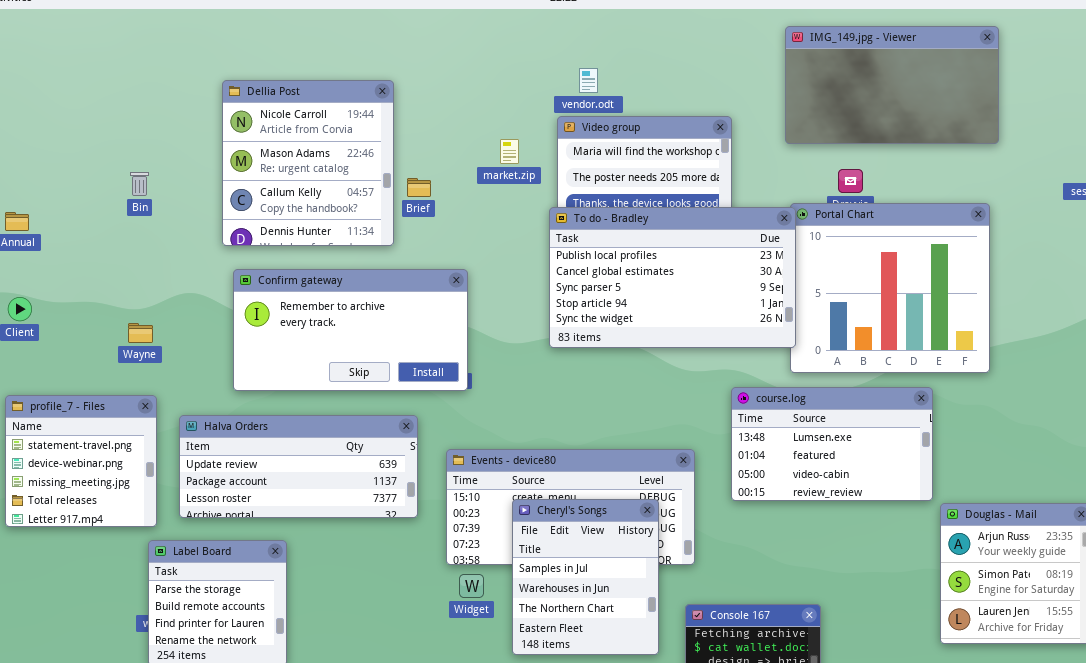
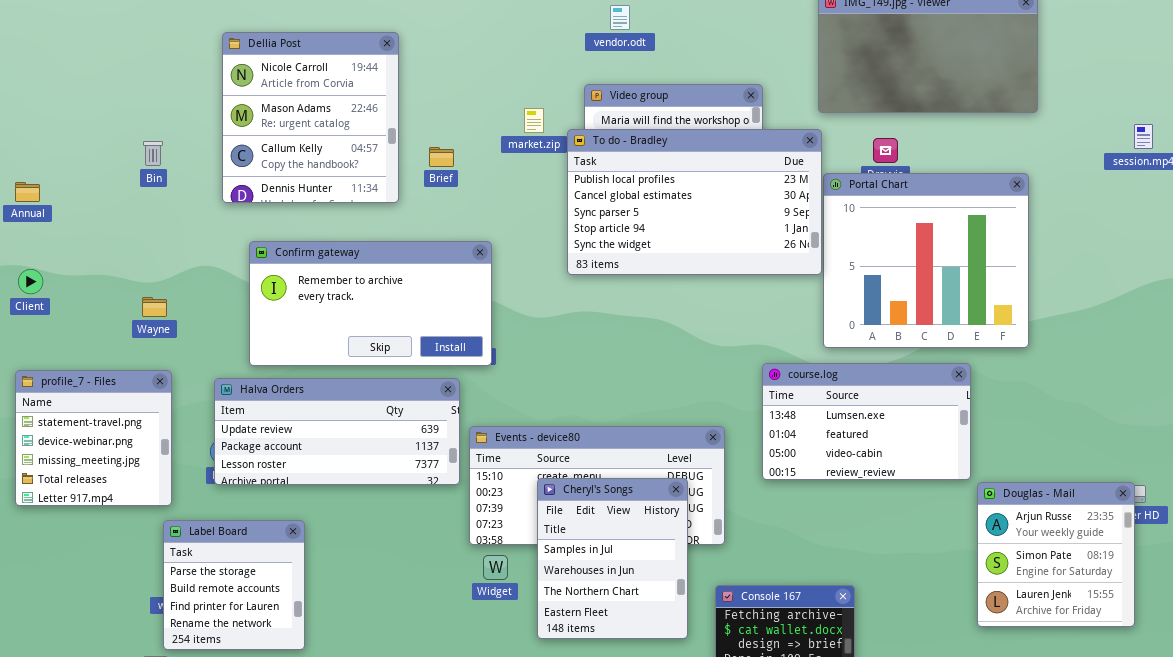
vendor.odt: [579,68,598,93] -> [610,5,630,30], moved
Dellia Post: [222,80,394,246] -> [222,32,399,203], moved
To do - Bradley: [549,207,796,348] -> [567,129,822,275], moved
Halva Orders: [179,415,418,518] -> [214,378,460,485], moved

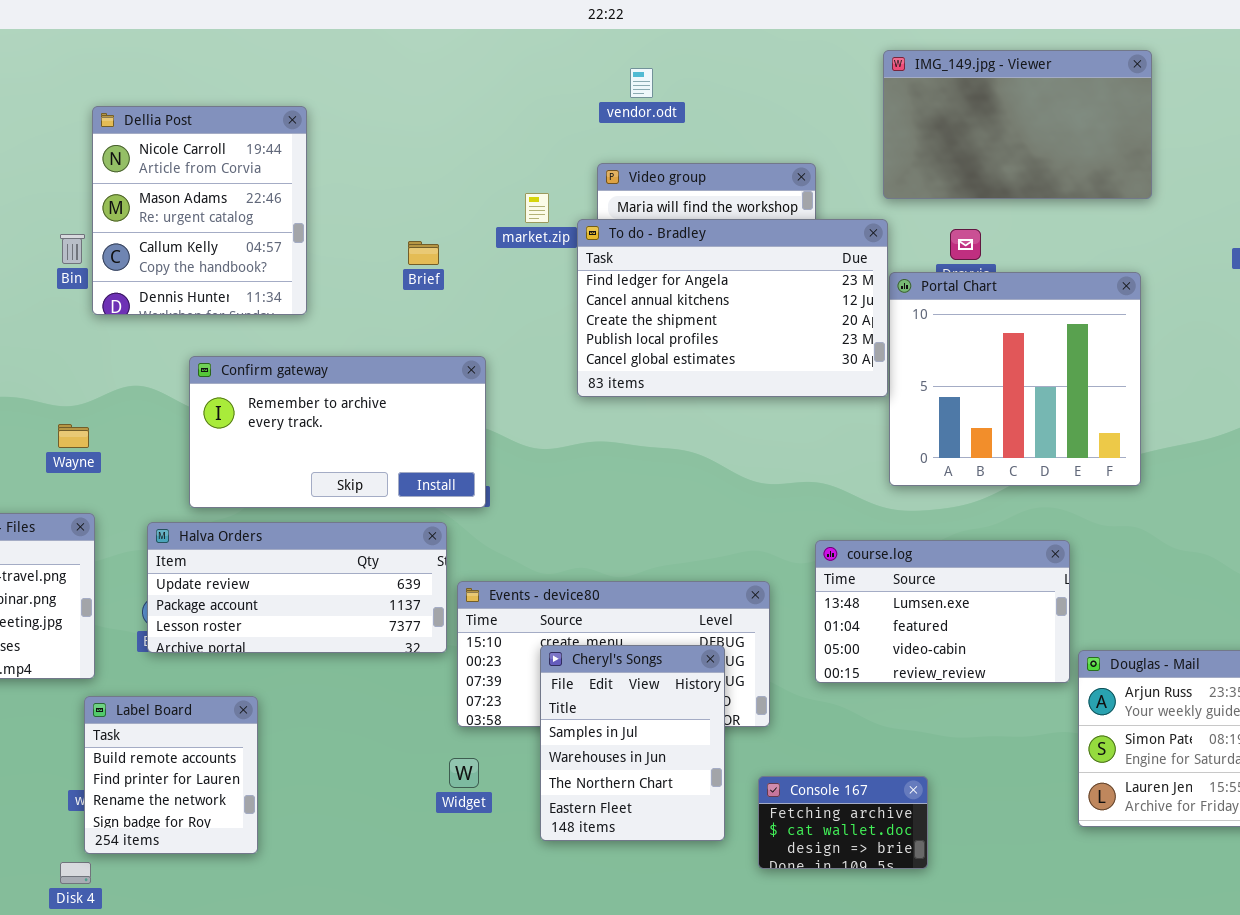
Dellia Post: [222,32,399,203] -> [92,106,307,315], moved
To do - Bradley: [567,129,822,275] -> [577,219,888,397], scrolled up 3 rows
course.log: [762,363,971,480] -> [815,540,1070,683], moved
Label Board: [163,520,305,650] -> [84,696,258,854], scrolled down 1 row
Widget: [483,555,508,580] -> [449,758,479,788], moved

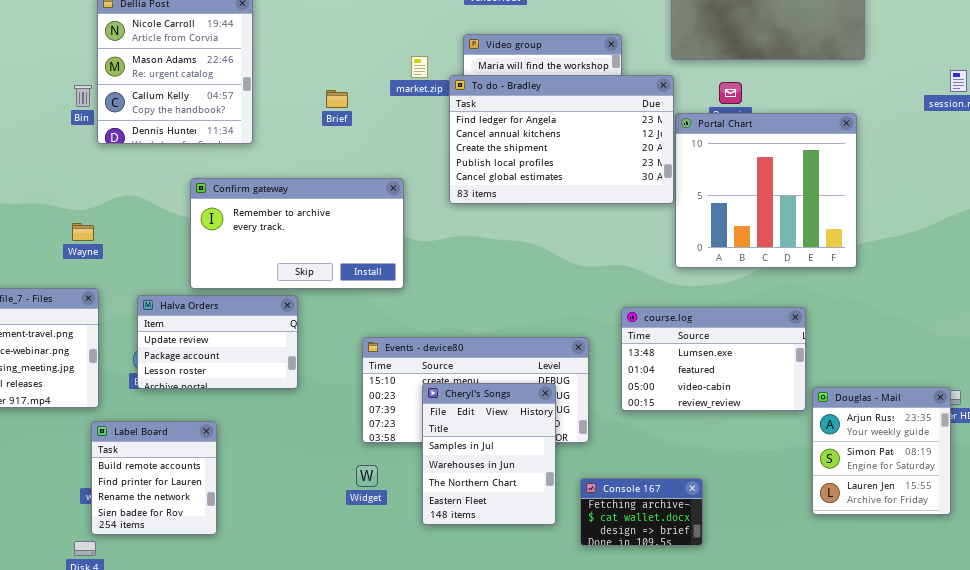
Confirm gateway: [189,356,486,508] -> [190,178,404,289], moved
Halva Orders: [147,522,447,653] -> [137,295,298,389], resized

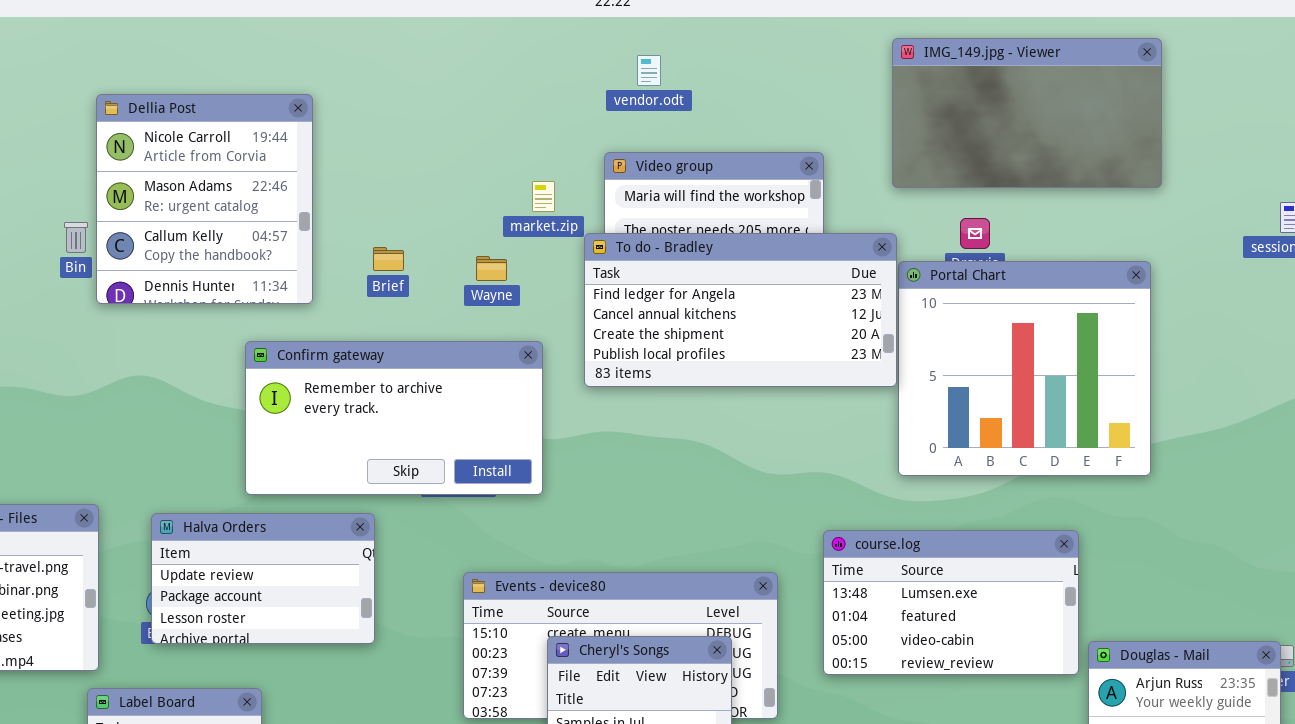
To do - Bradley: [449,75,674,204] -> [584,233,897,387], resized
Brief: [326,90,348,108] -> [373,247,404,271], moved
Confirm gateway: [190,178,404,289] -> [245,341,543,495], moved
Wayne: [72,223,94,241] -> [476,256,507,281], moved

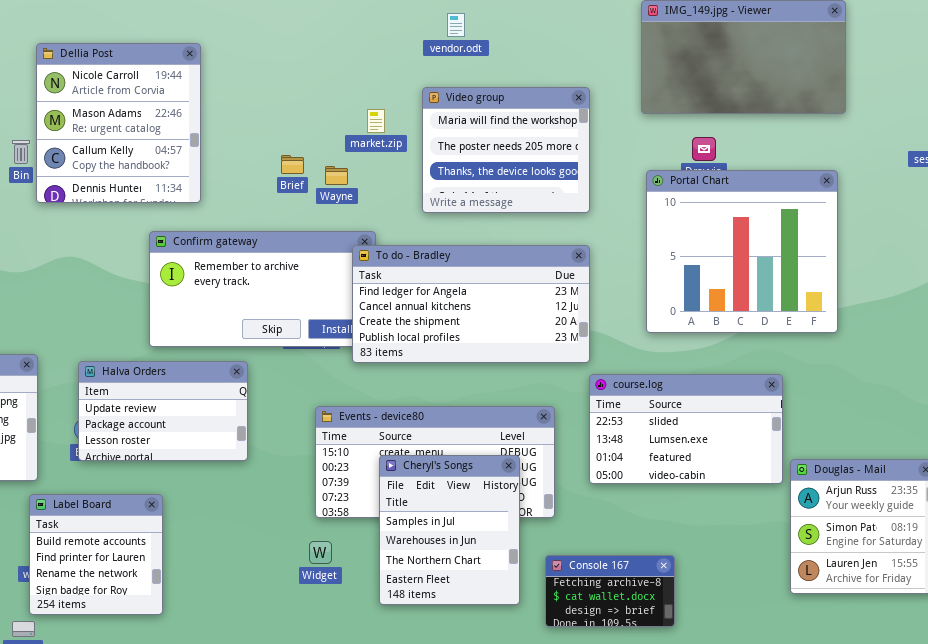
To do - Bradley: [584,233,897,387] -> [352,245,590,363], moved
Brief: [373,247,404,271] -> [281,155,304,174], moved
course.log: [823,530,1079,675] -> [589,374,783,484], scrolled up 1 row

